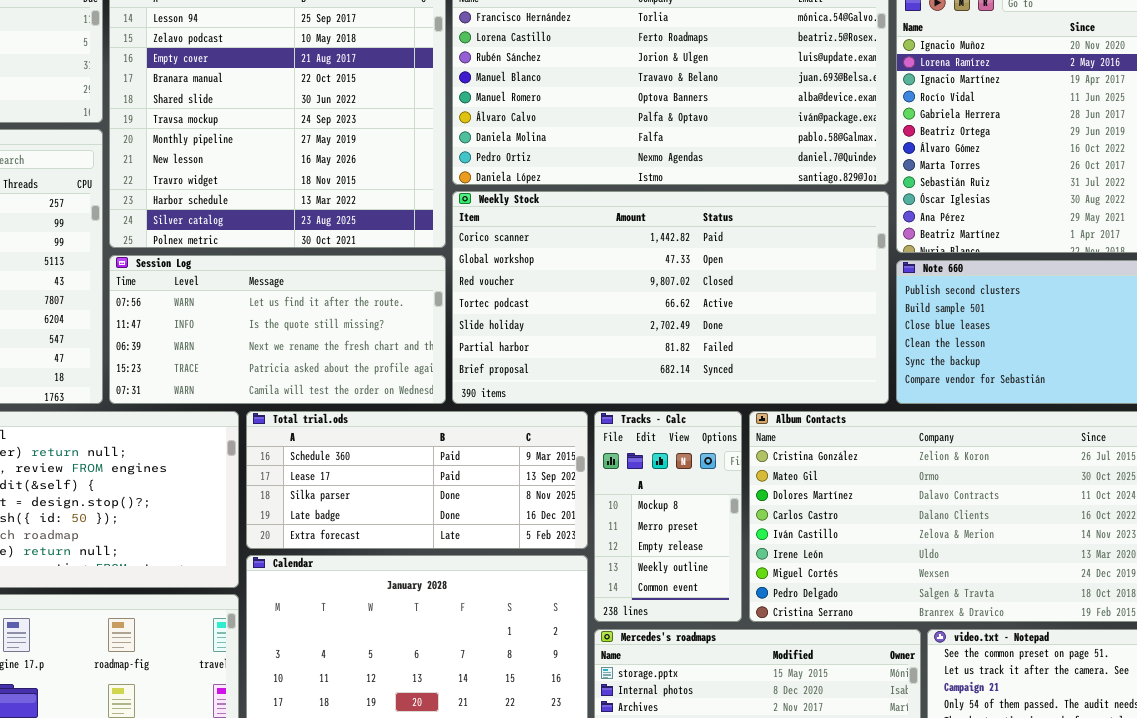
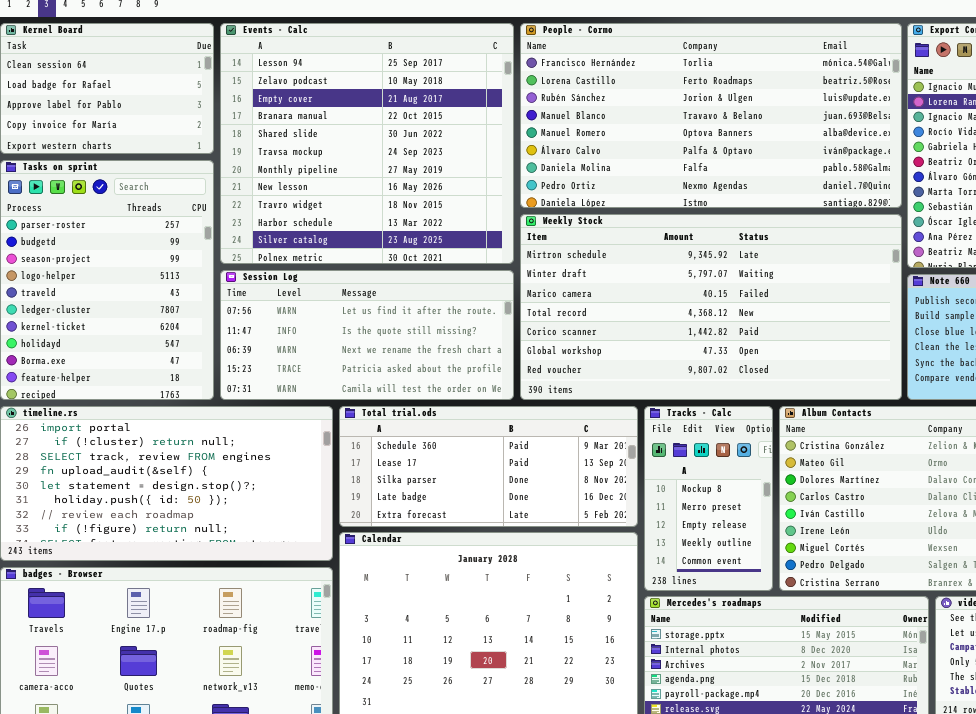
Weekly Stock: [452,191,889,404] -> [520,214,902,400], scrolled up 4 rows

